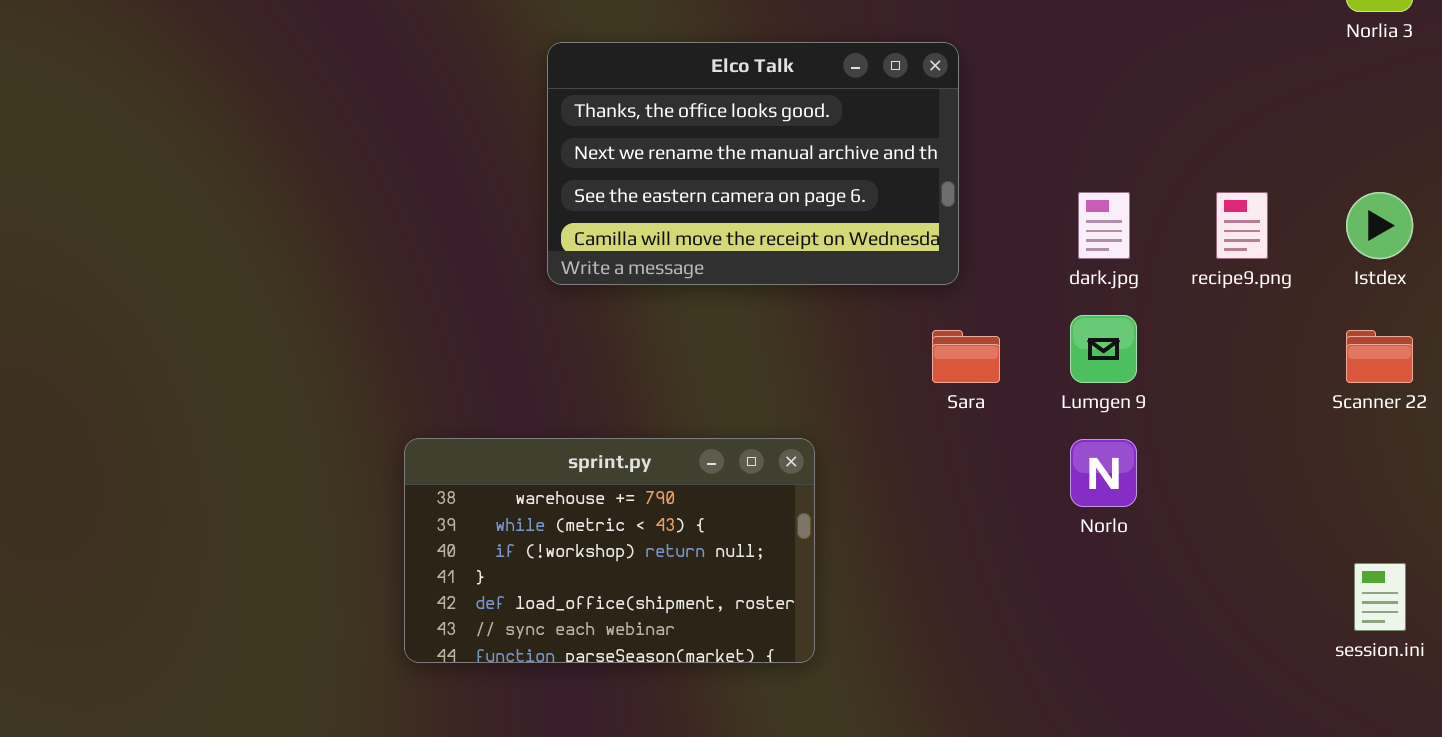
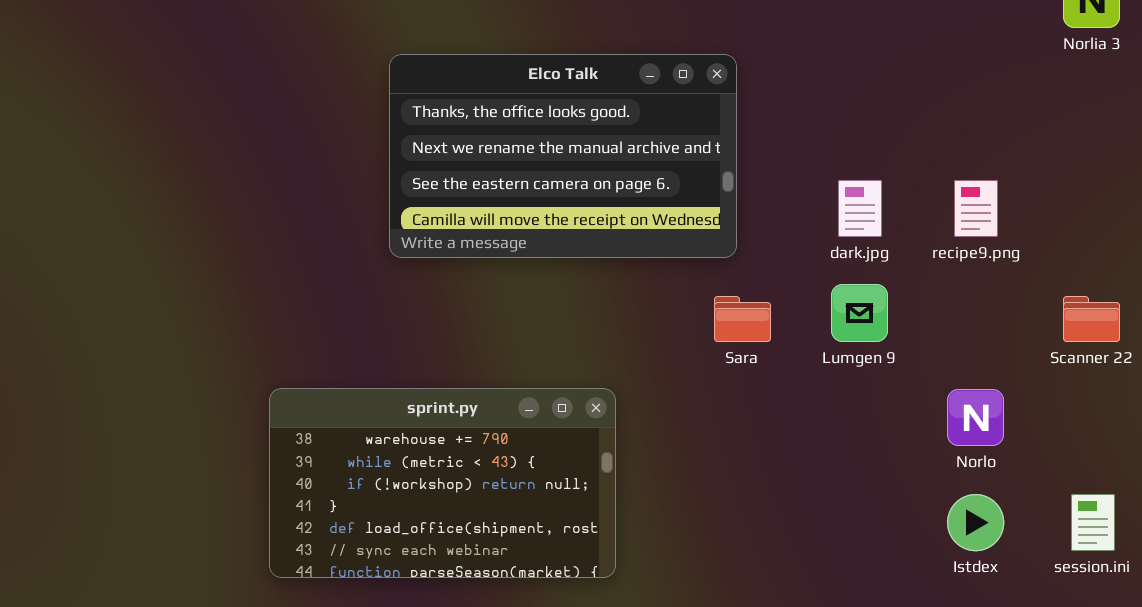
Istdex: [1346,192,1413,259] -> [947,494,1004,551], moved
Norlo: [1070,439,1137,507] -> [947,389,1004,446], moved

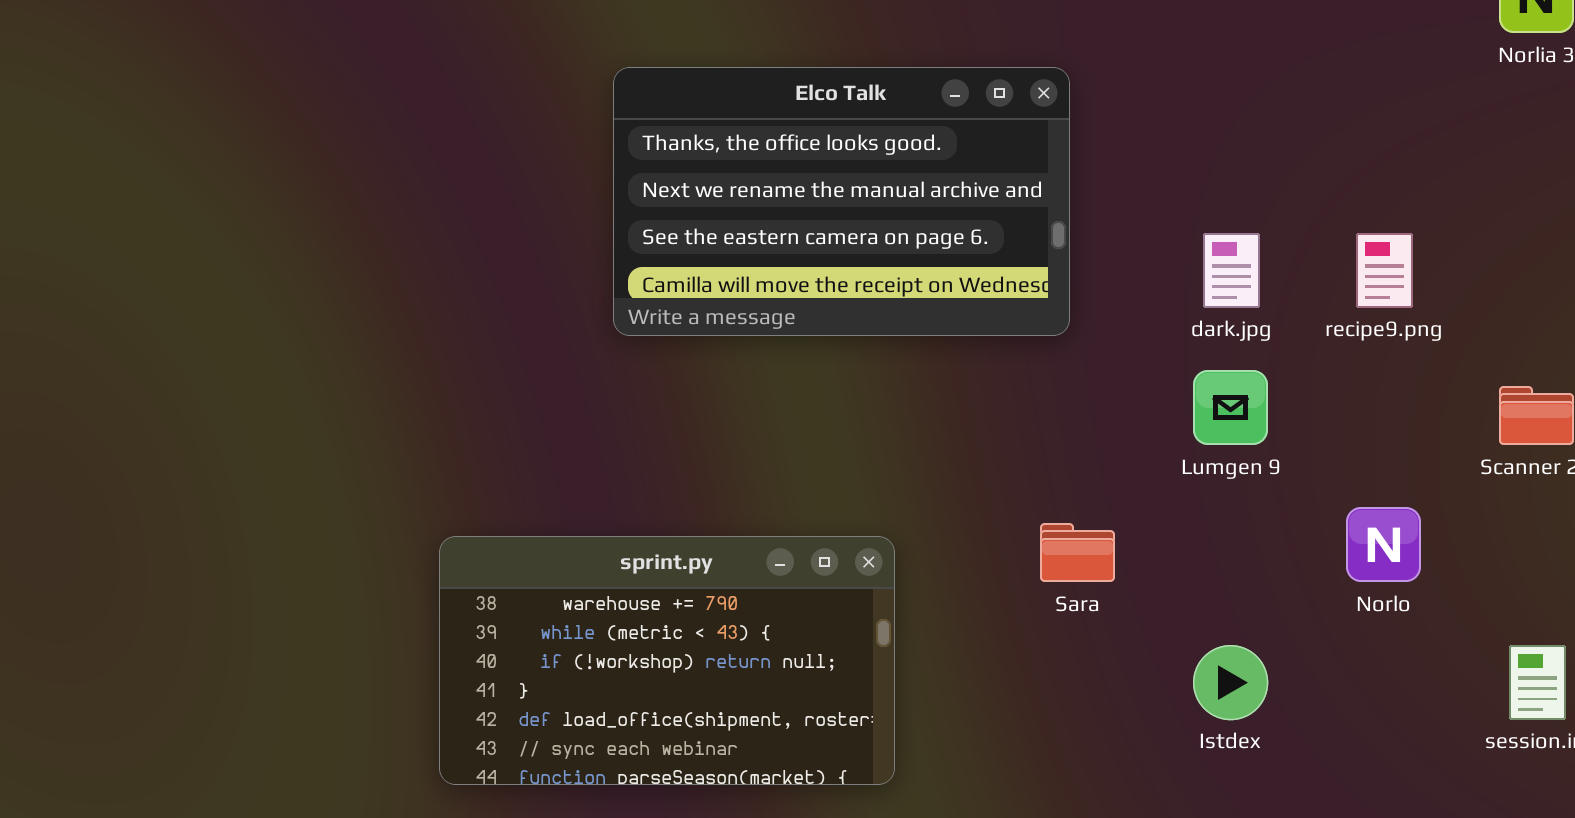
Sara: [714,296,771,342] -> [1040,523,1115,582], moved
sprint.py: [269,388,616,578] -> [439,536,895,785], moved
Istdex: [947,494,1004,551] -> [1193,645,1268,720], moved

